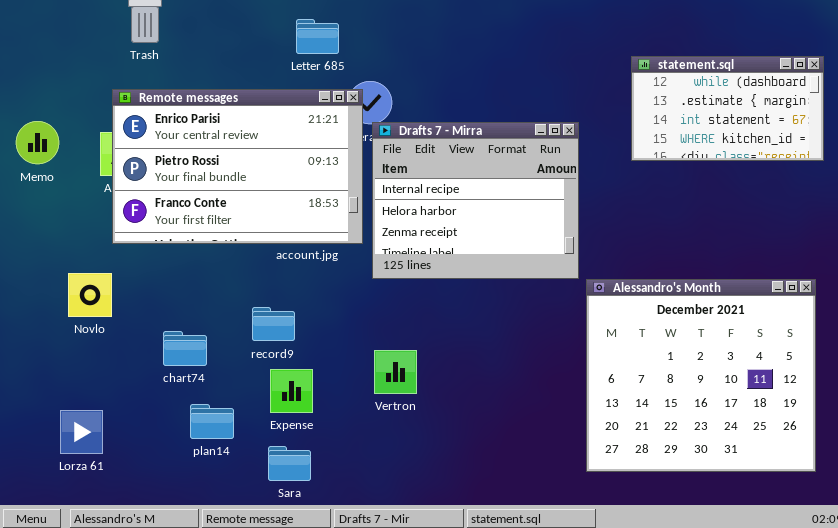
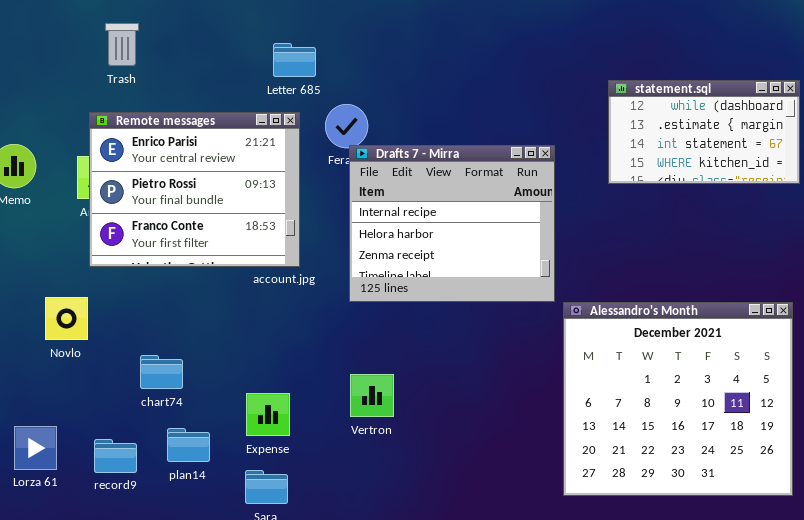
Remote messages: [112,89,363,244] -> [89,112,300,267], resized
record9: [252,307,295,341] -> [94,439,137,473], moved
Lorza 61: [60,410,103,454] -> [14,426,57,470], moved

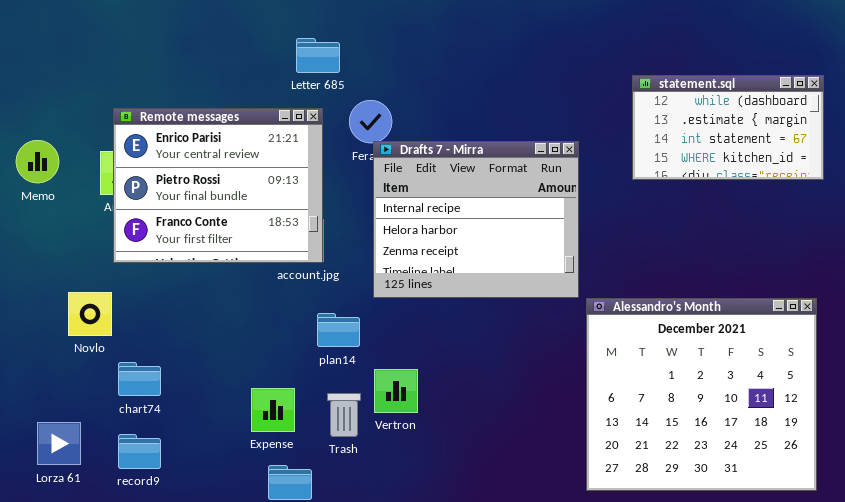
Trash: [105,23,139,66] -> [327,393,361,437], moved
chart74: [140,355,183,389] -> [118,362,161,396], moved
Expense: [246,393,290,436] -> [251,388,295,432], moved
plan14: [167,428,210,462] -> [317,313,360,347], moved

